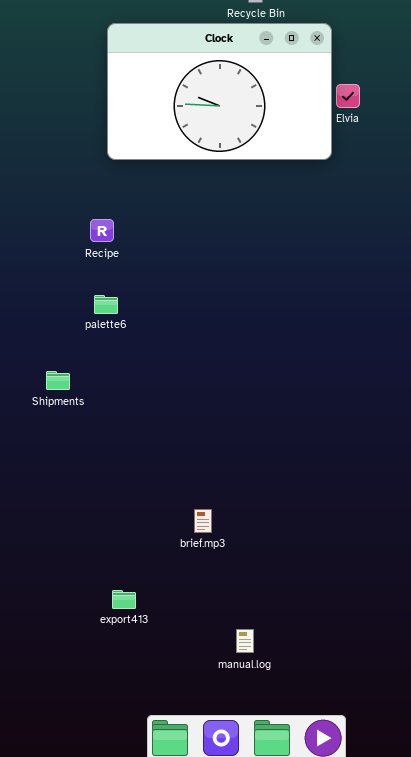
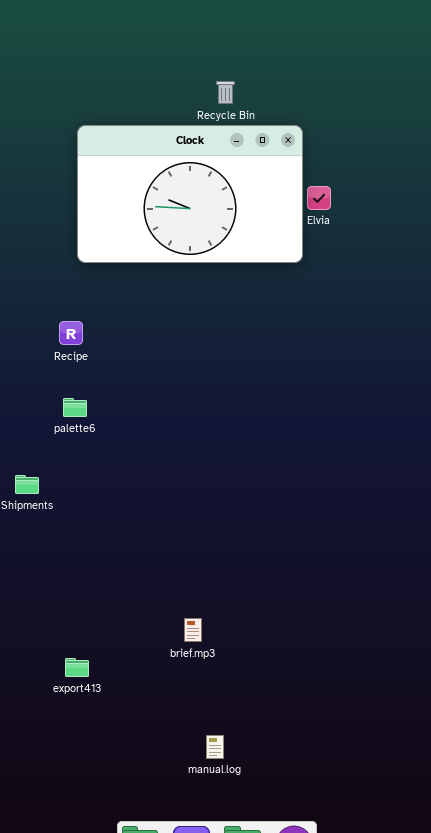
brief.mp3: [194,509,212,533] -> [184,618,202,642], moved
export413: [112,590,136,609] -> [65,658,89,677], moved

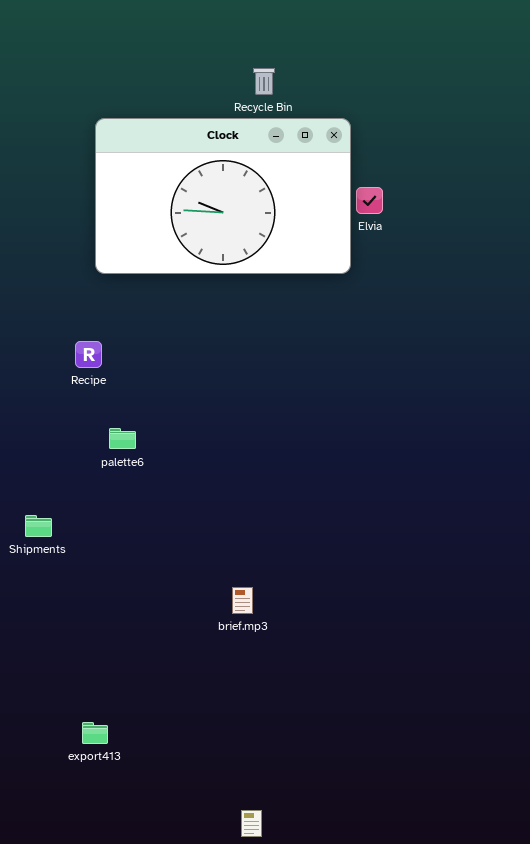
palette6: [63,398,87,417] -> [109,428,136,449], moved
brief.mp3: [184,618,202,642] -> [232,587,253,614], moved

